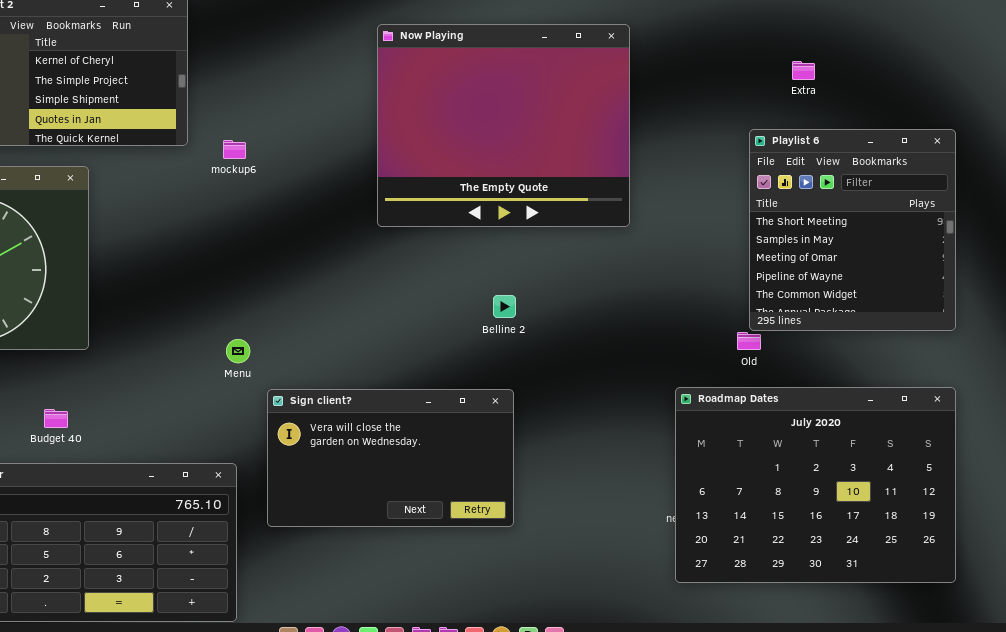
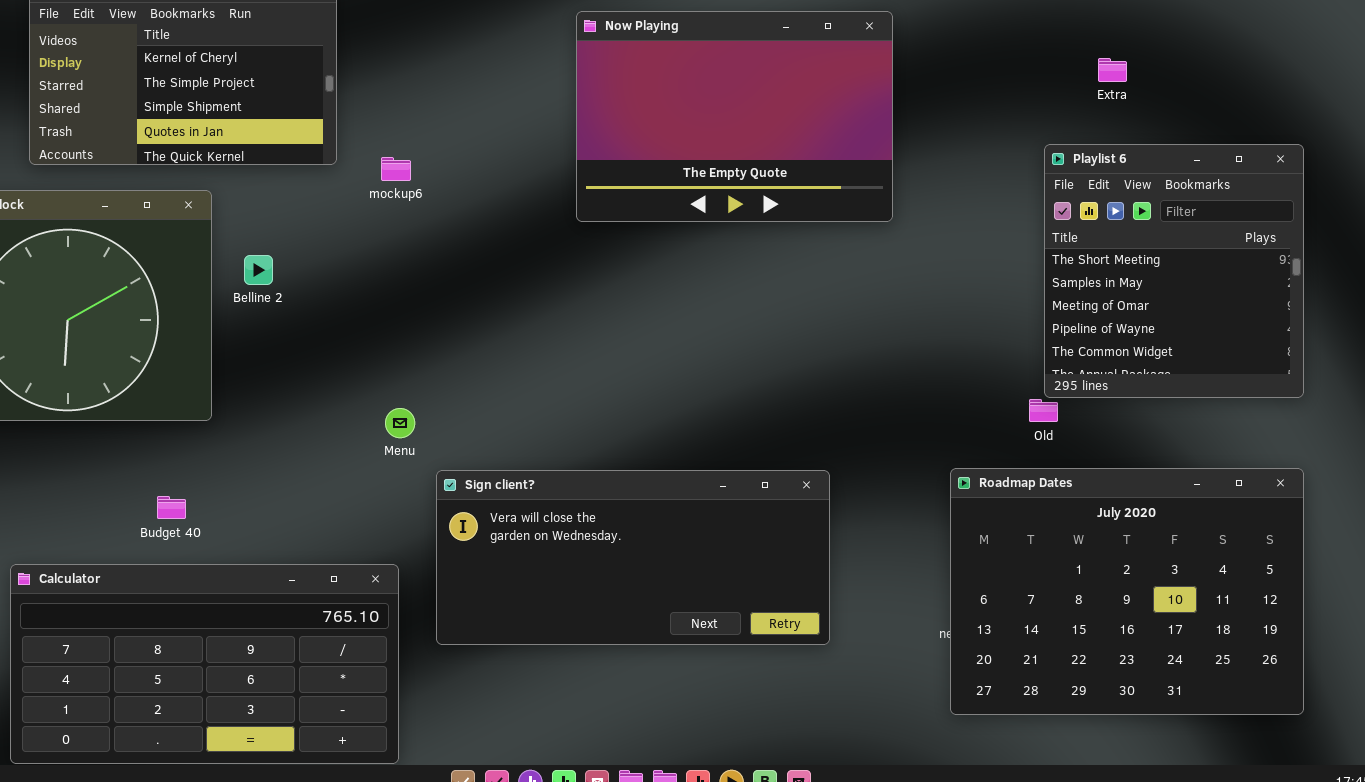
Now Playing: [377,24,630,227] -> [576,11,893,222], resized
Belline 2: [493,295,516,318] -> [244,255,273,285], moved
Sign client?: [267,389,514,527] -> [436,470,830,645], resized

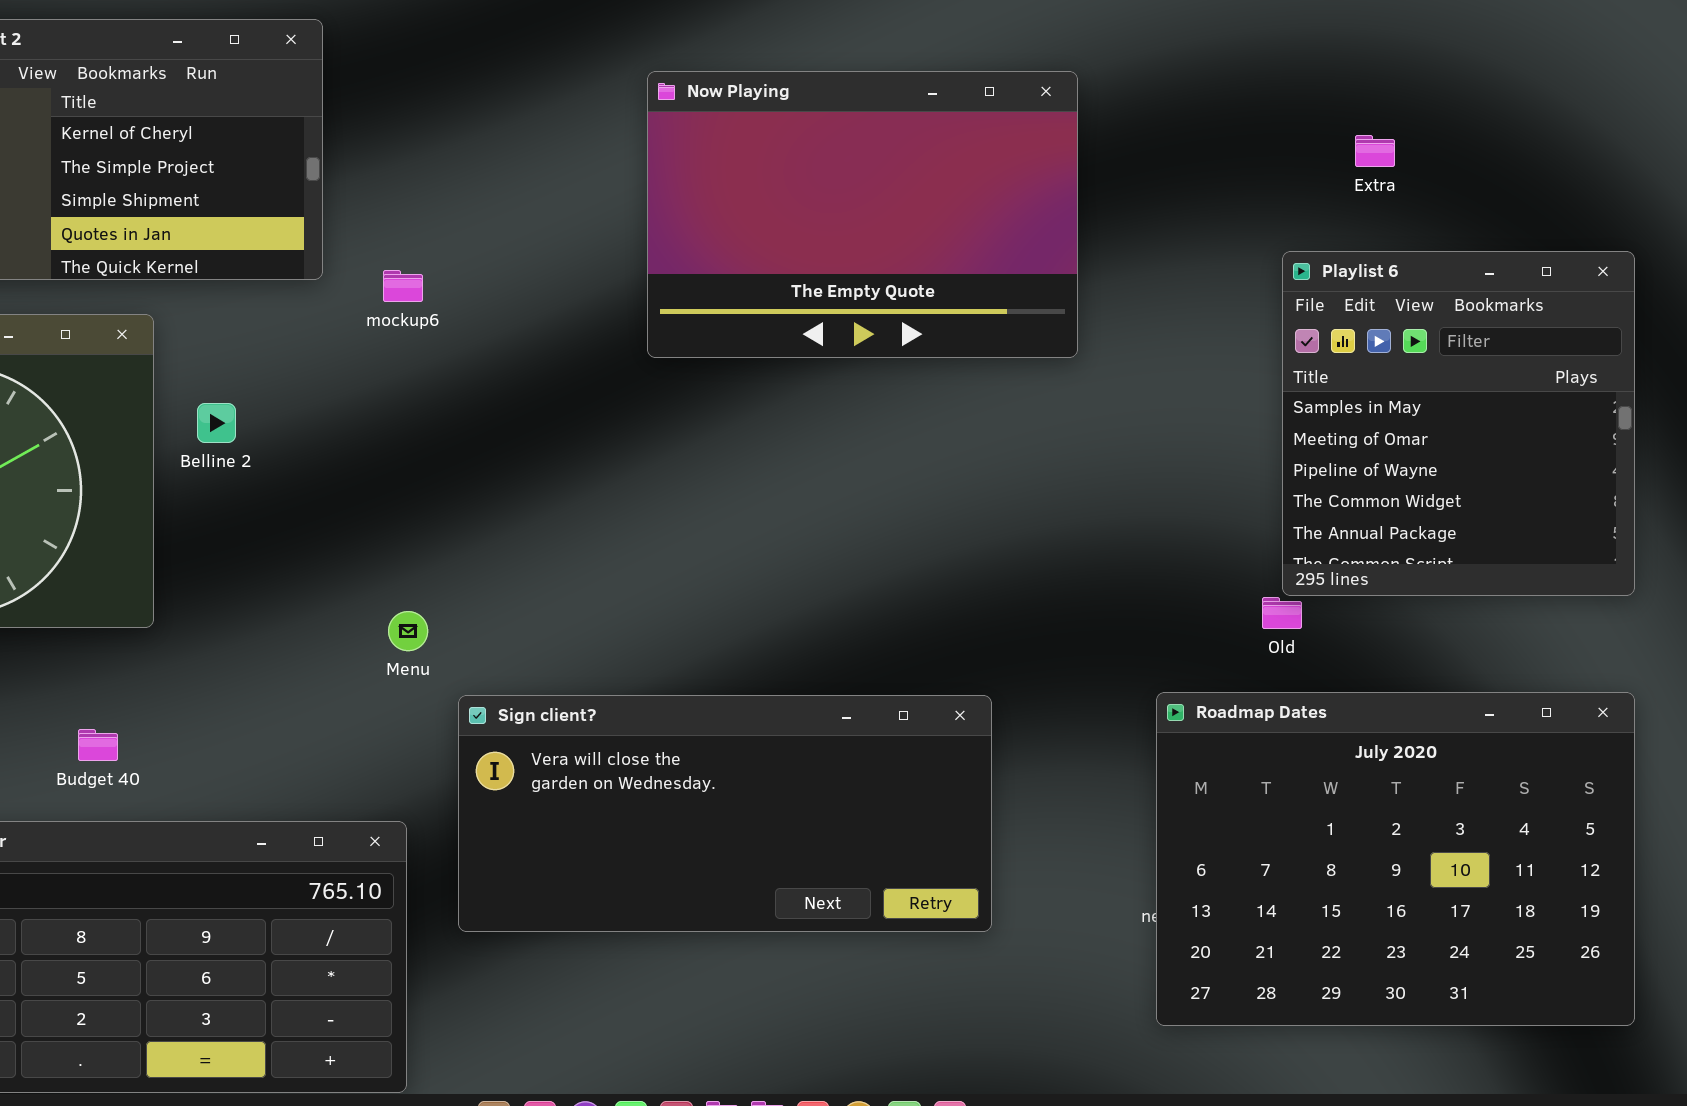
Playlist 6: [1044,144,1304,398] -> [1282,251,1635,596], scrolled down 1 row

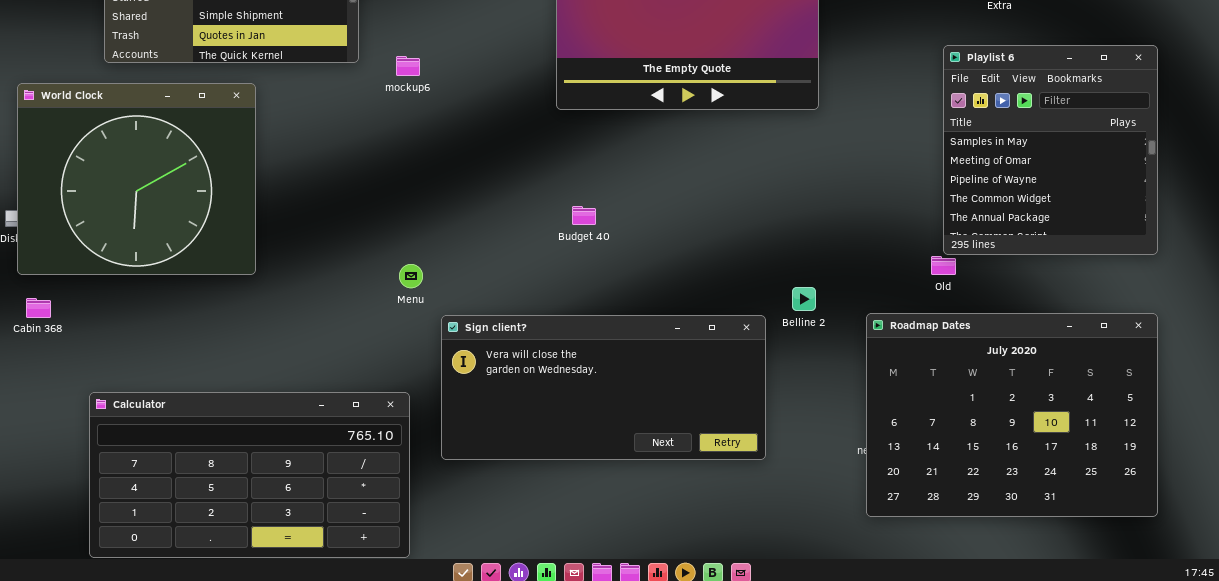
Belline 2: [197,403,236,443] -> [792,287,816,311], moved
Budget 40: [78,729,118,761] -> [572,206,596,225], moved

